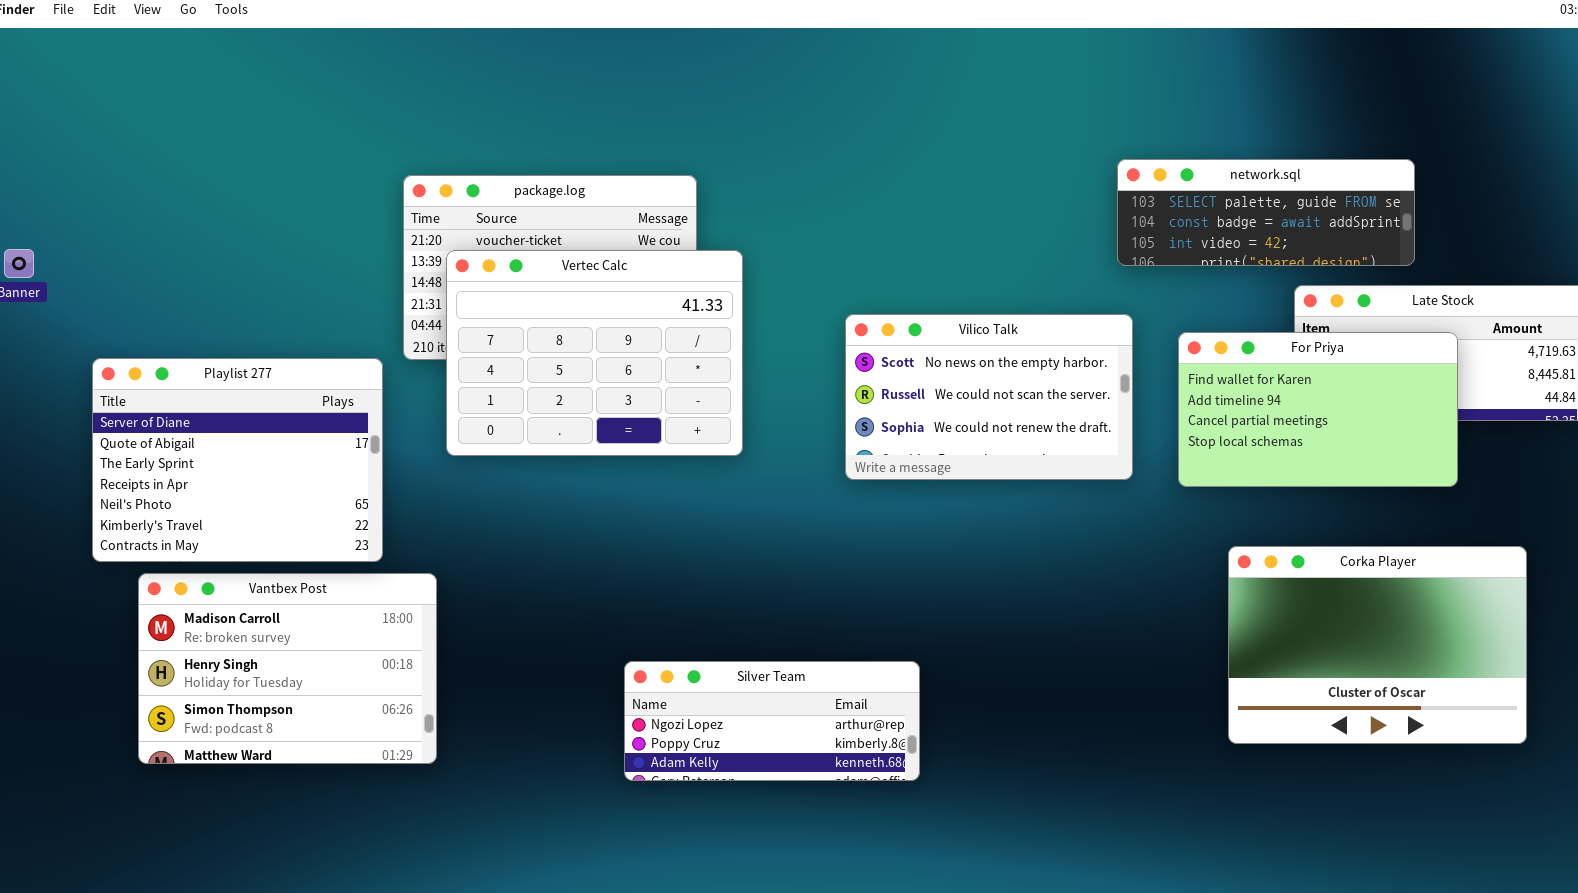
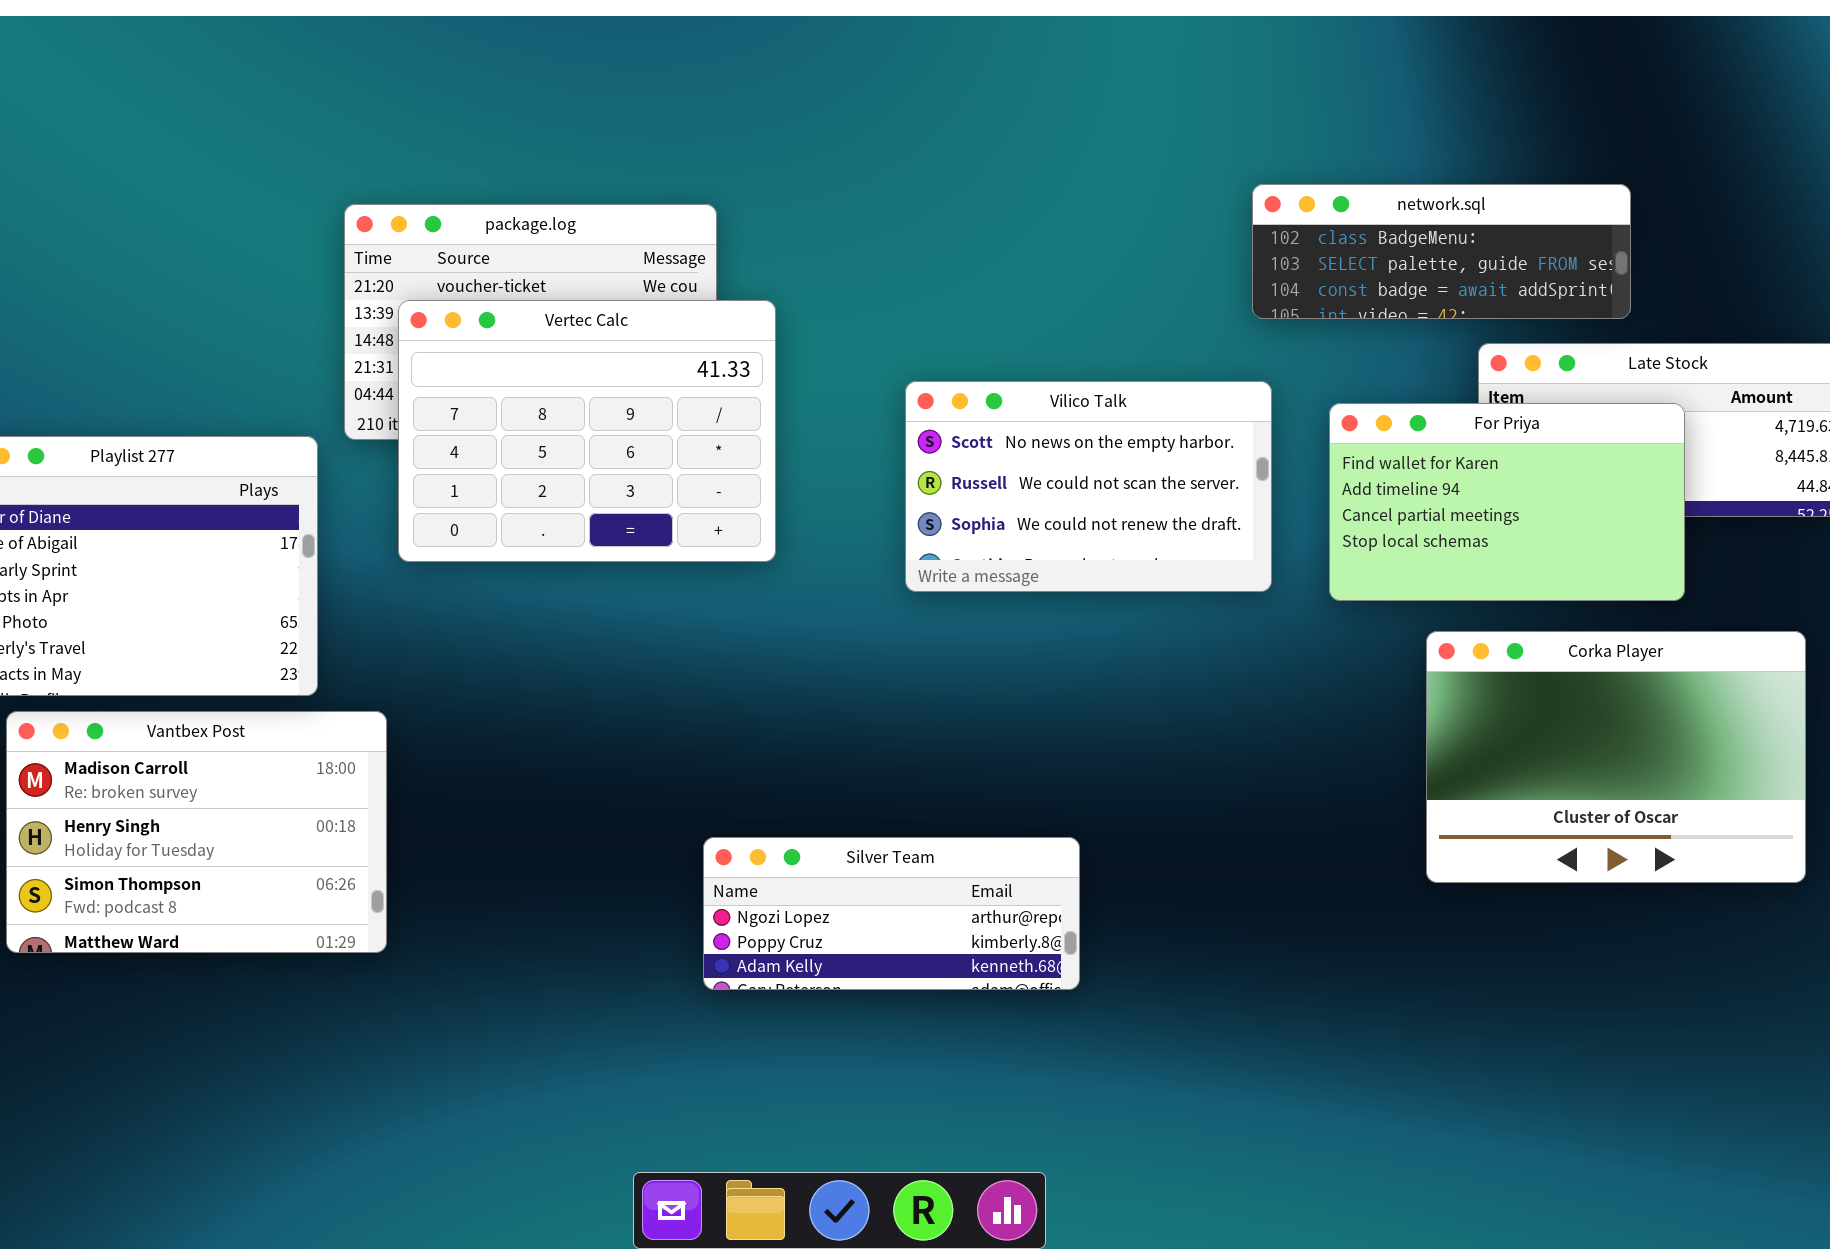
network.sql: [1117,159,1415,266] -> [1252,184,1631,319], scrolled up 1 row
Corka Player: [1228,546,1527,744] -> [1426,631,1806,883], moved
Silver Team: [624,661,920,781] -> [703,837,1080,990], moved

